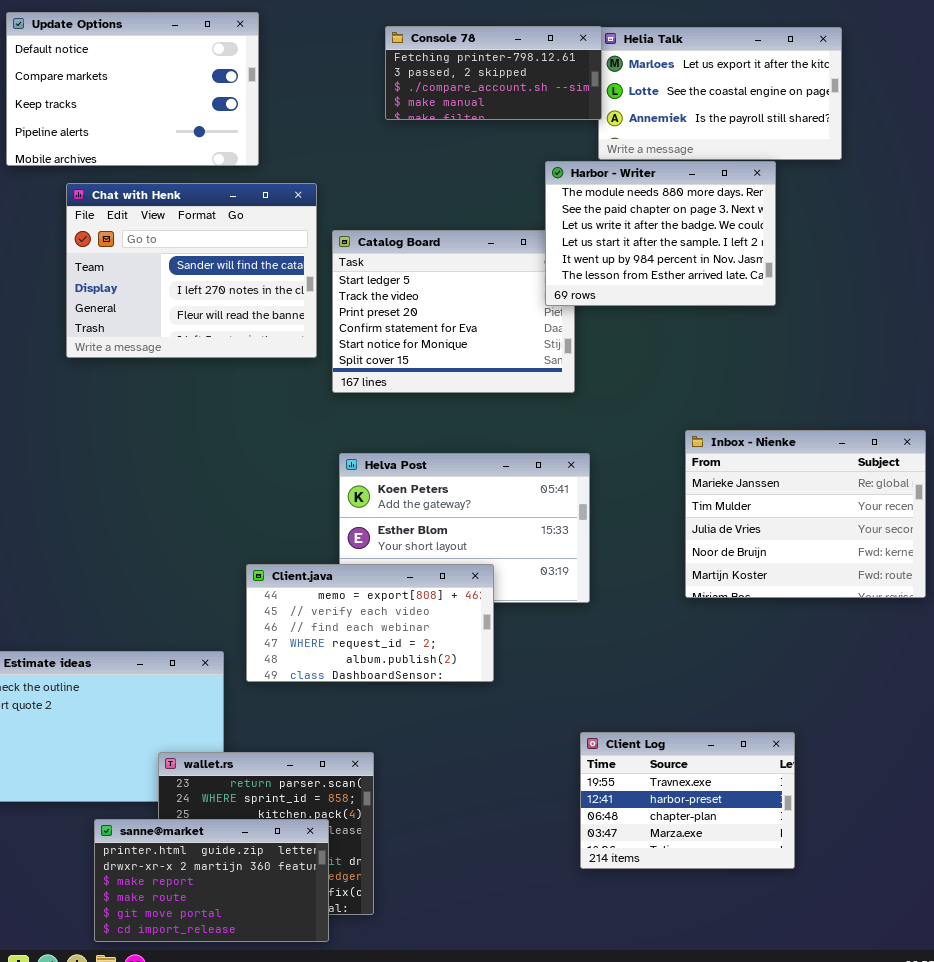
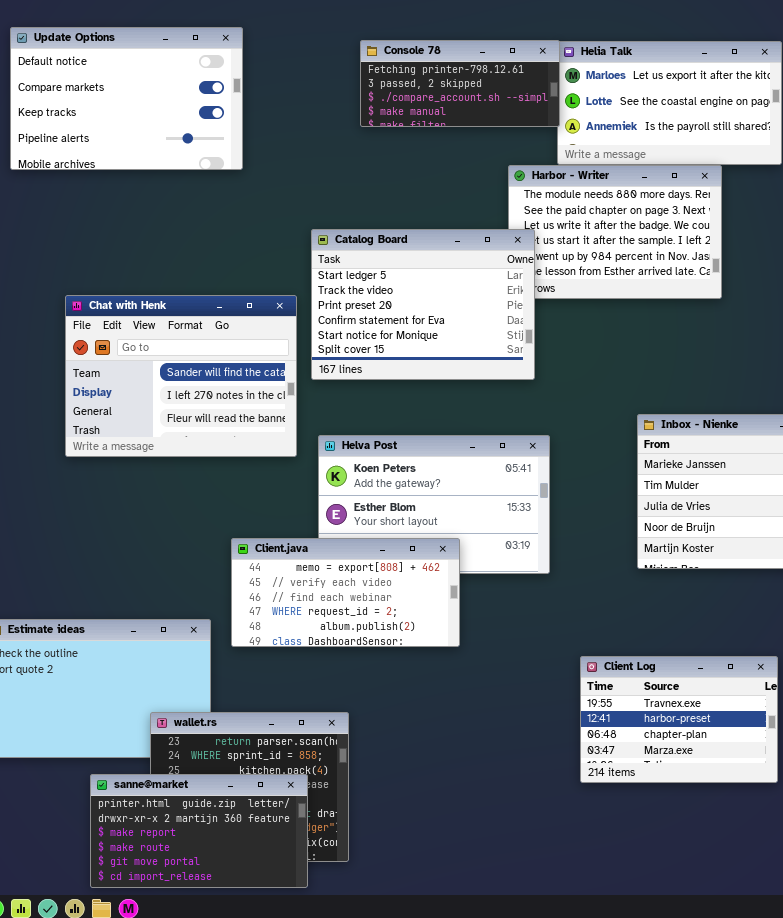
Chat with Henk: [66,183,317,358] -> [65,295,297,457], moved
Catalog Board: [332,230,575,393] -> [311,229,535,380], raised
Client Log: [580,732,795,869] -> [580,656,778,783], moved

